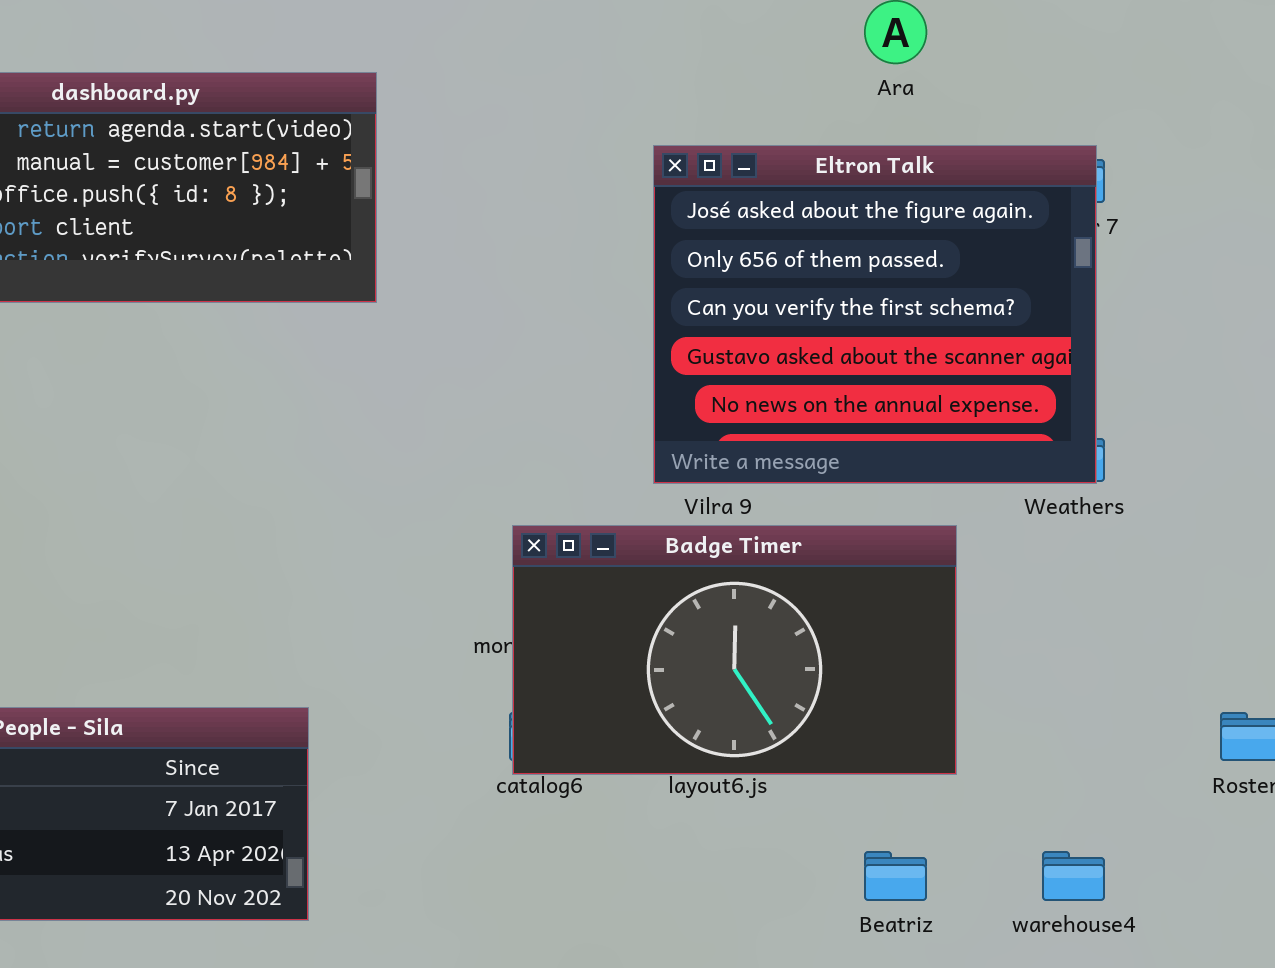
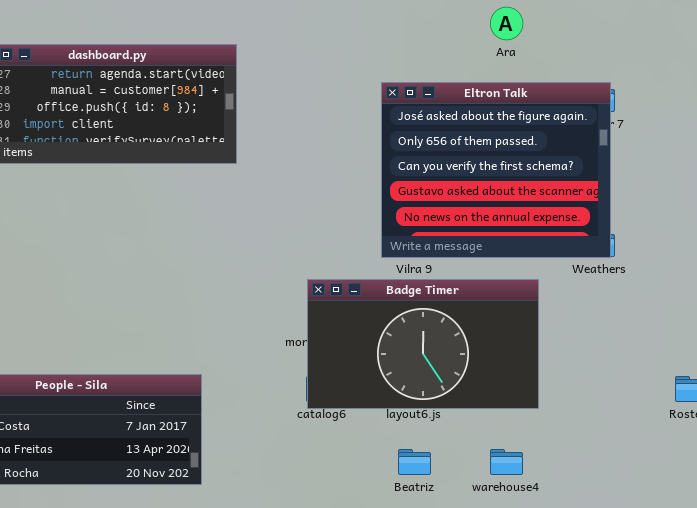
Beatriz: [864,851,927,901] -> [398,449,431,475], moved
warehouse4: [1042,851,1105,901] -> [490,449,523,475], moved

